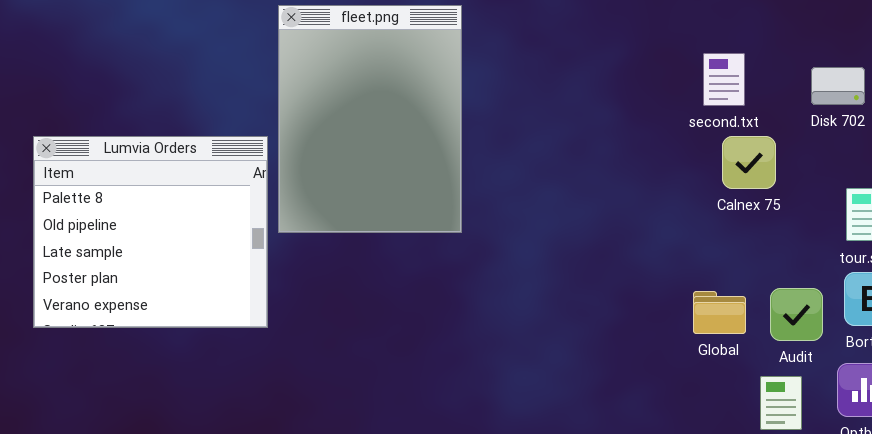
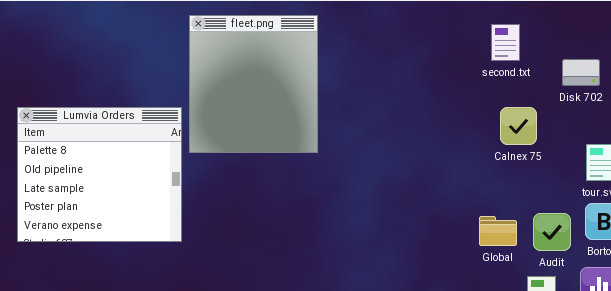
fleet.png: [278,5,462,233] -> [189,15,318,153], resized
second.txt: [703,53,745,106] -> [491,24,520,61], moved

